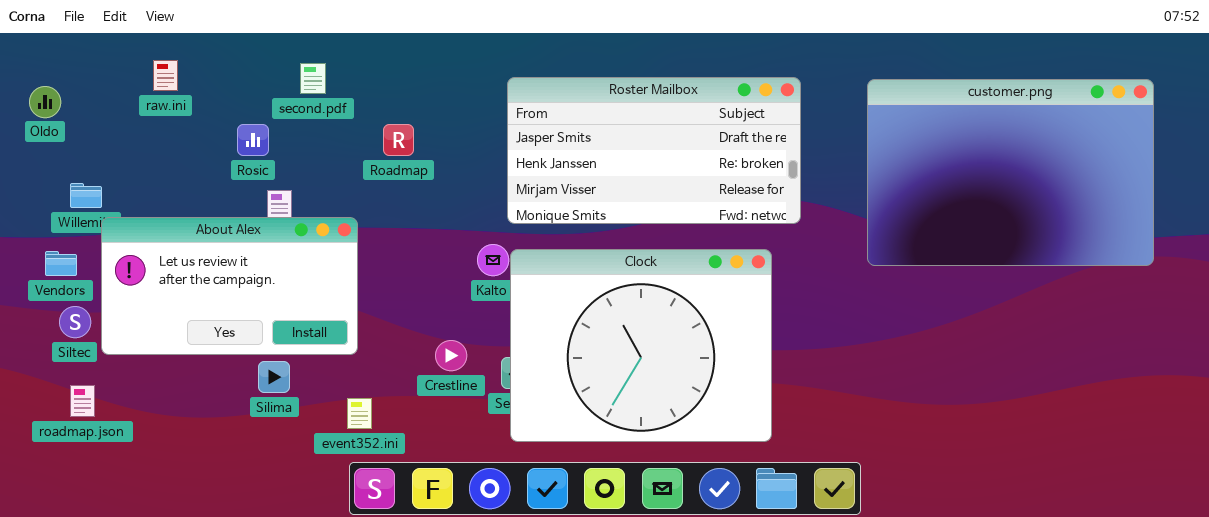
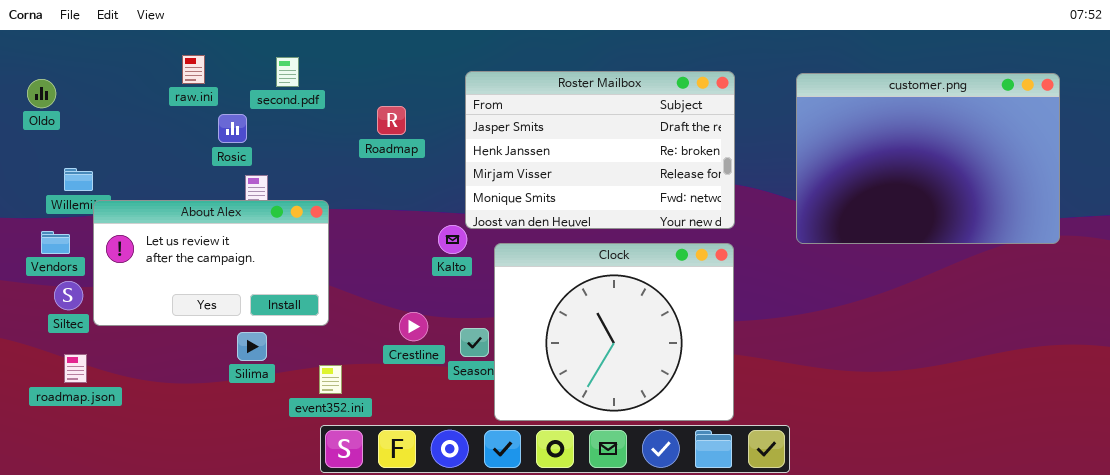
raw.ini: [153,60,178,91] -> [182,55,205,84], moved
Roster Mailbox: [507,77,801,224] -> [465,71,735,229], resized
Roadmap: [383,124,414,156] -> [377,106,406,135], moved
Clock: [510,249,772,442] -> [494,243,734,421], moved

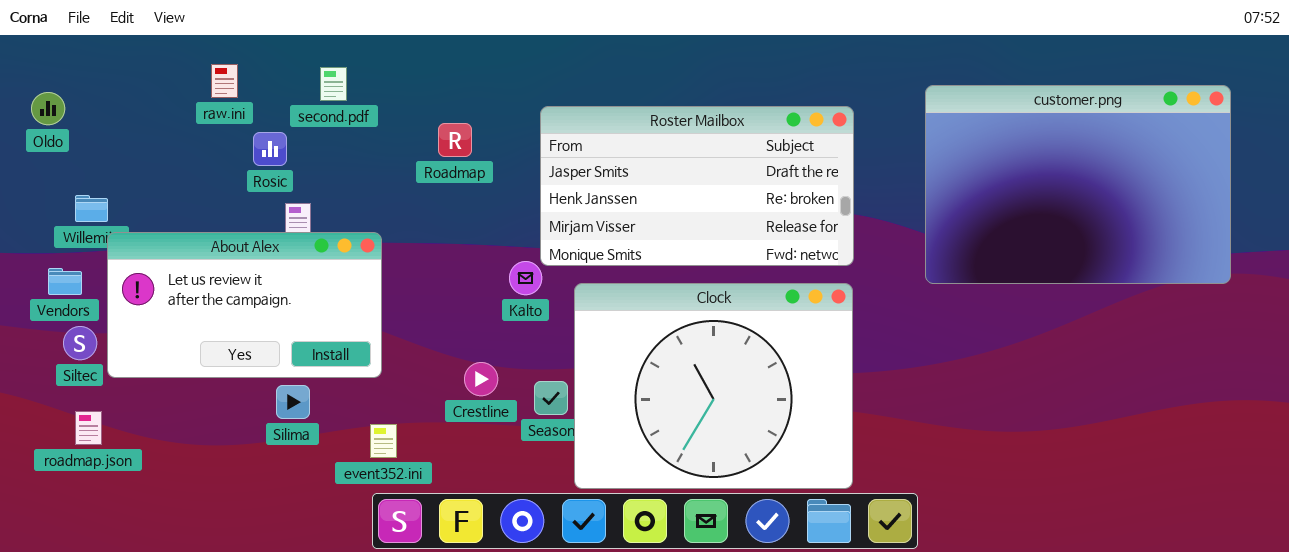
Roster Mailbox: [465,71,735,229] -> [540,106,854,266], resized

